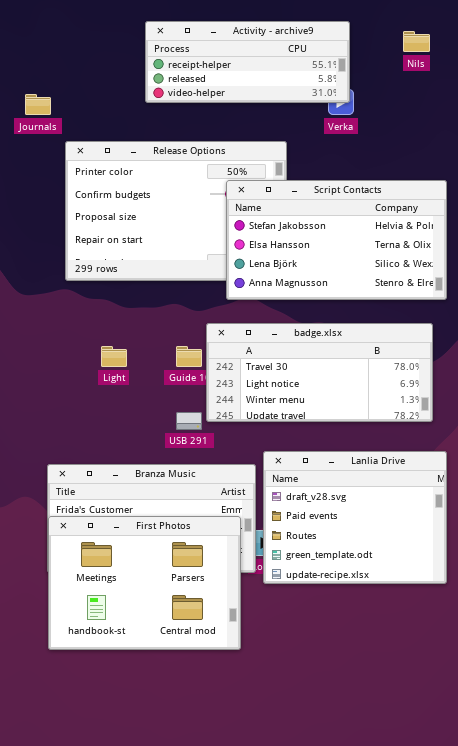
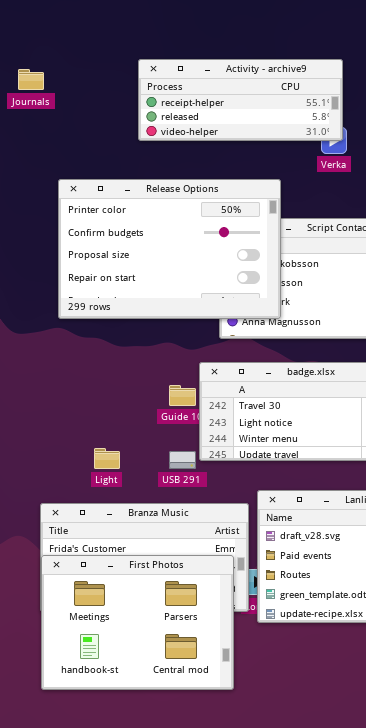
Journals: [25,94,51,115] -> [18,69,44,90], moved
Release Options: [65,141,287,281] -> [58,179,281,319], raised
Light: [101,346,127,367] -> [94,448,120,469], moved

